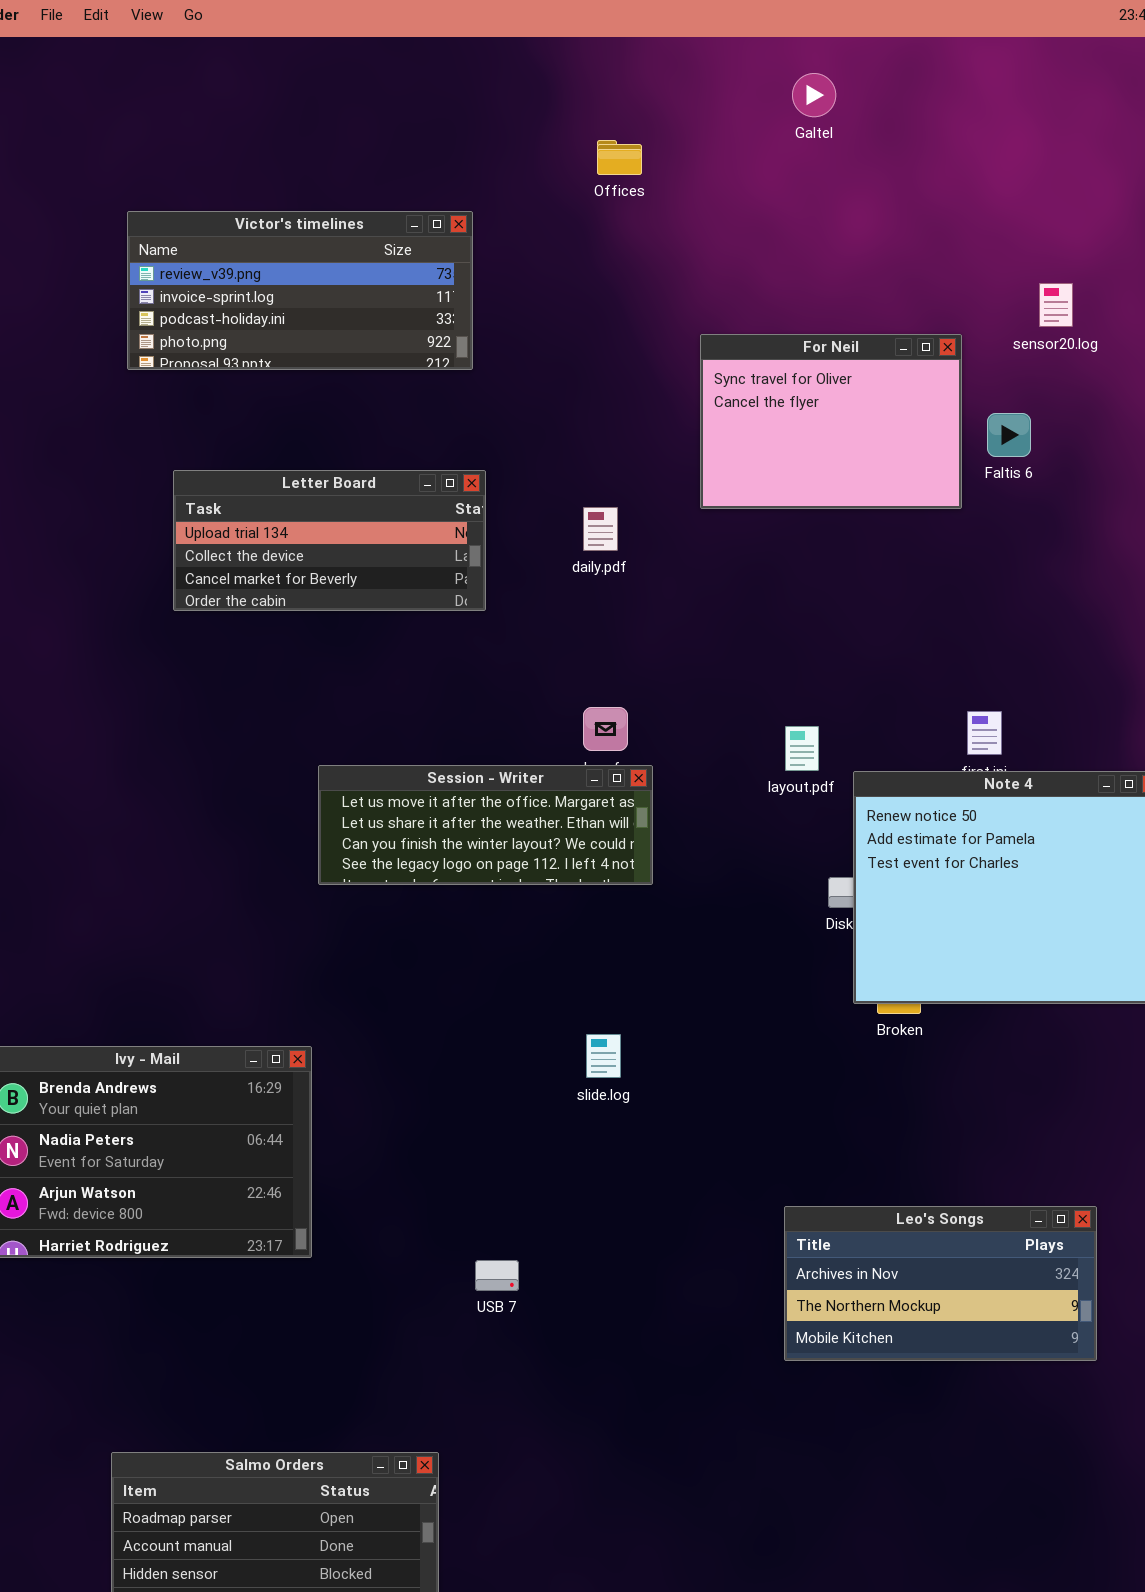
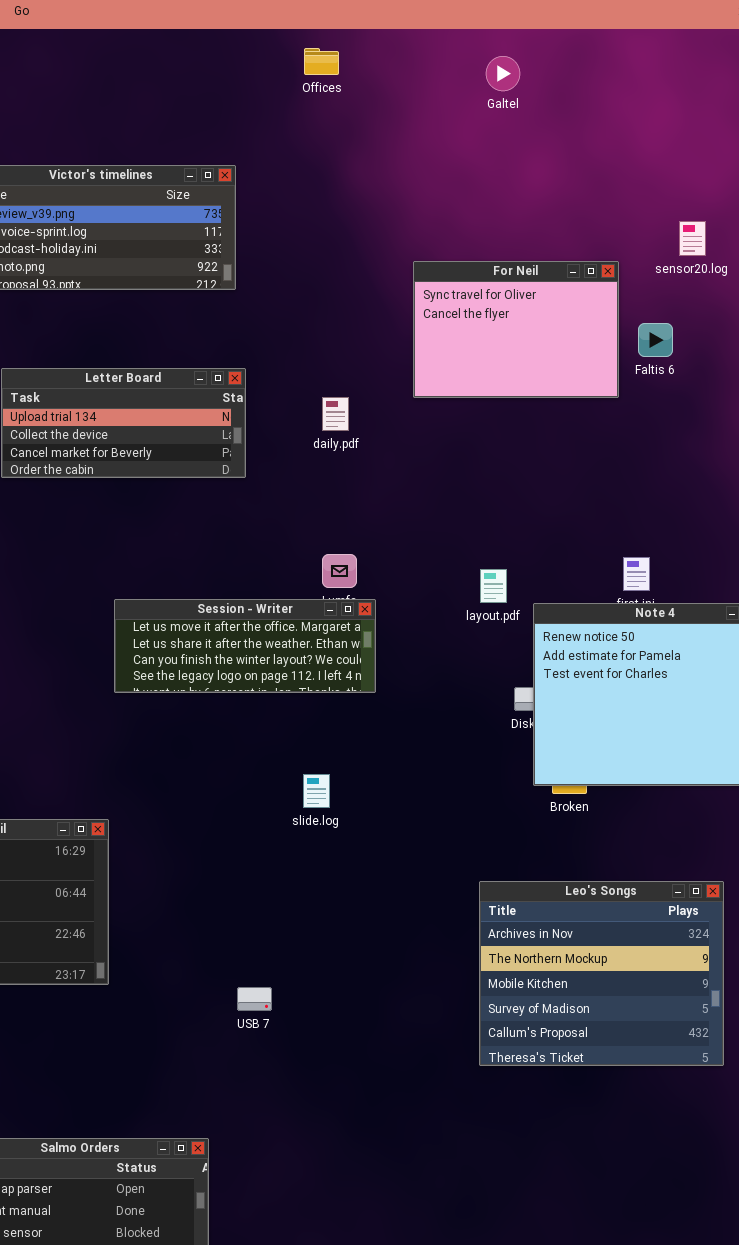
Offices: [597,140,642,175] -> [304,48,339,75], moved
slide.log: [586,1034,621,1078] -> [303,774,330,808], moved
Leo's Songs: [784,1206,1097,1361] -> [479,881,724,1066], resized

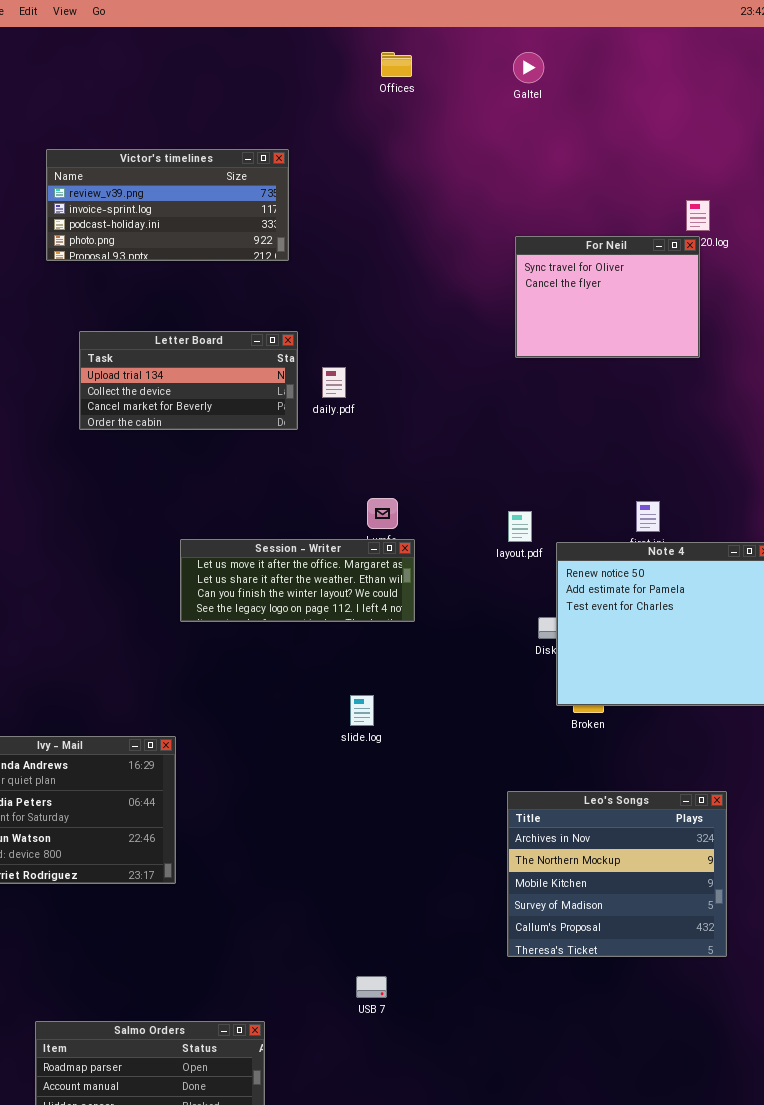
Offices: [304,48,339,75] -> [381,52,412,77], moved
For Neil: [413,261,619,398] -> [515,236,700,358], moved
daily.pdf: [322,397,349,431] -> [322,367,346,398], moved
USB 7: [237,987,272,1011] -> [356,976,387,998], moved

